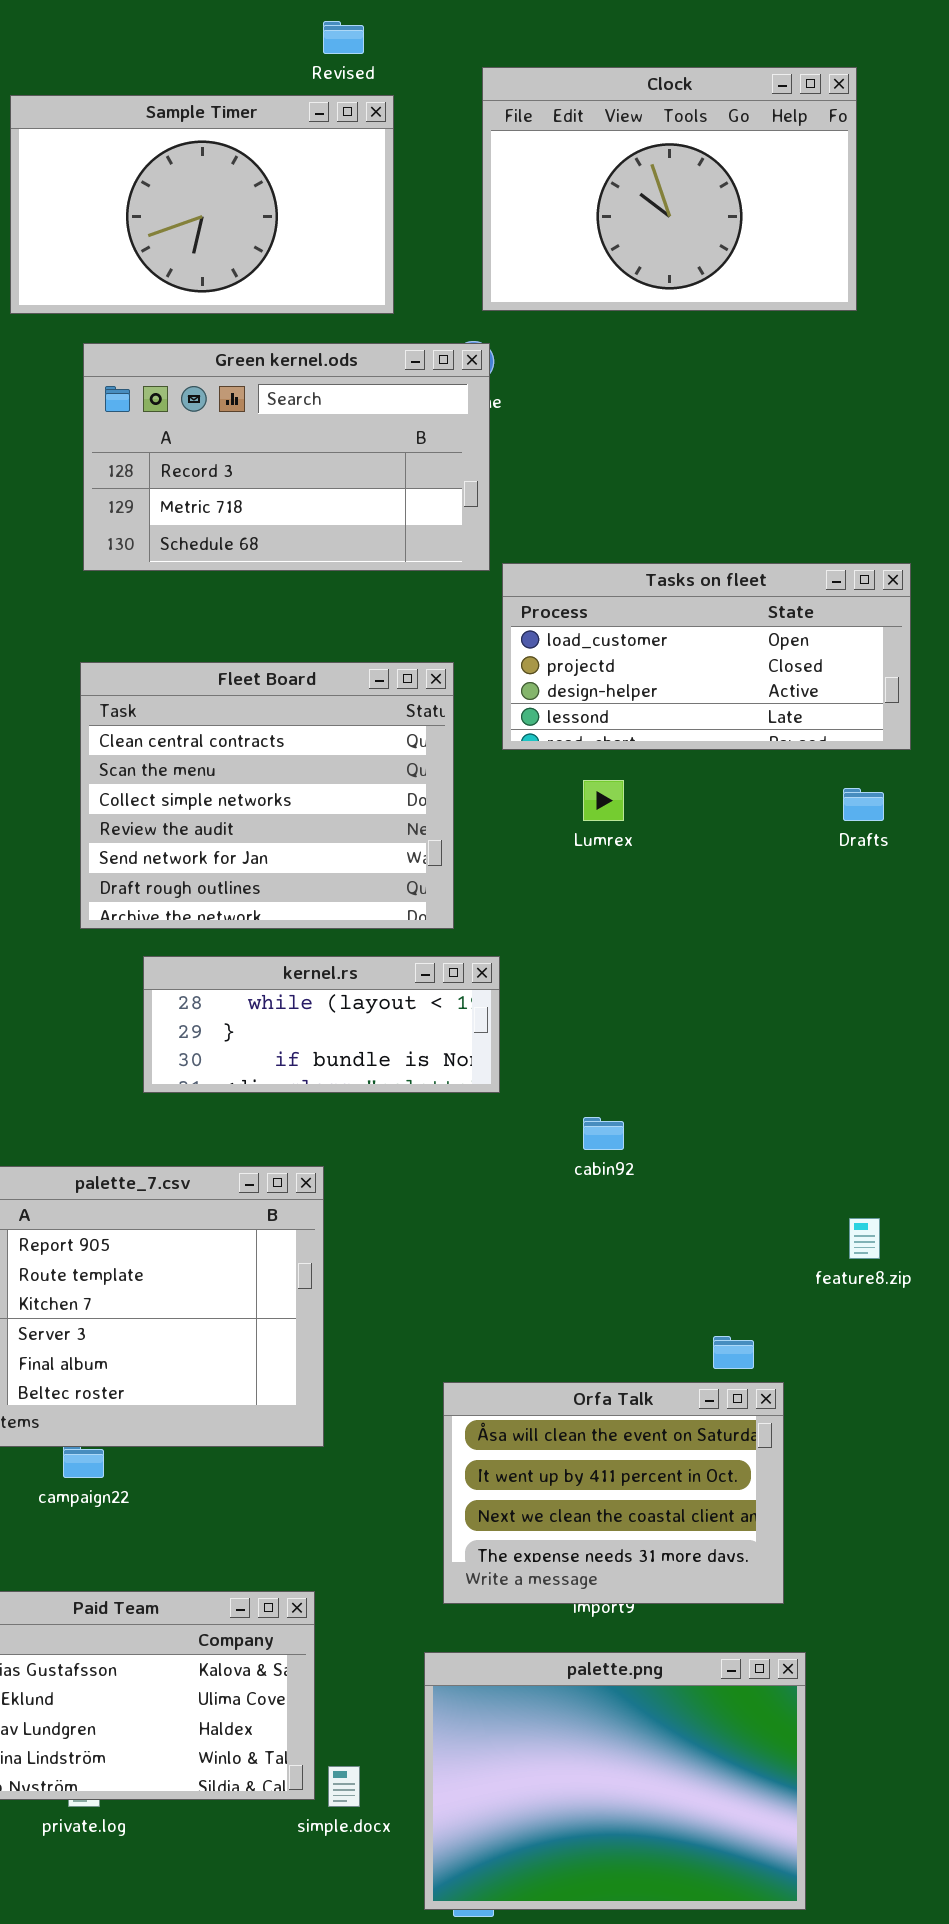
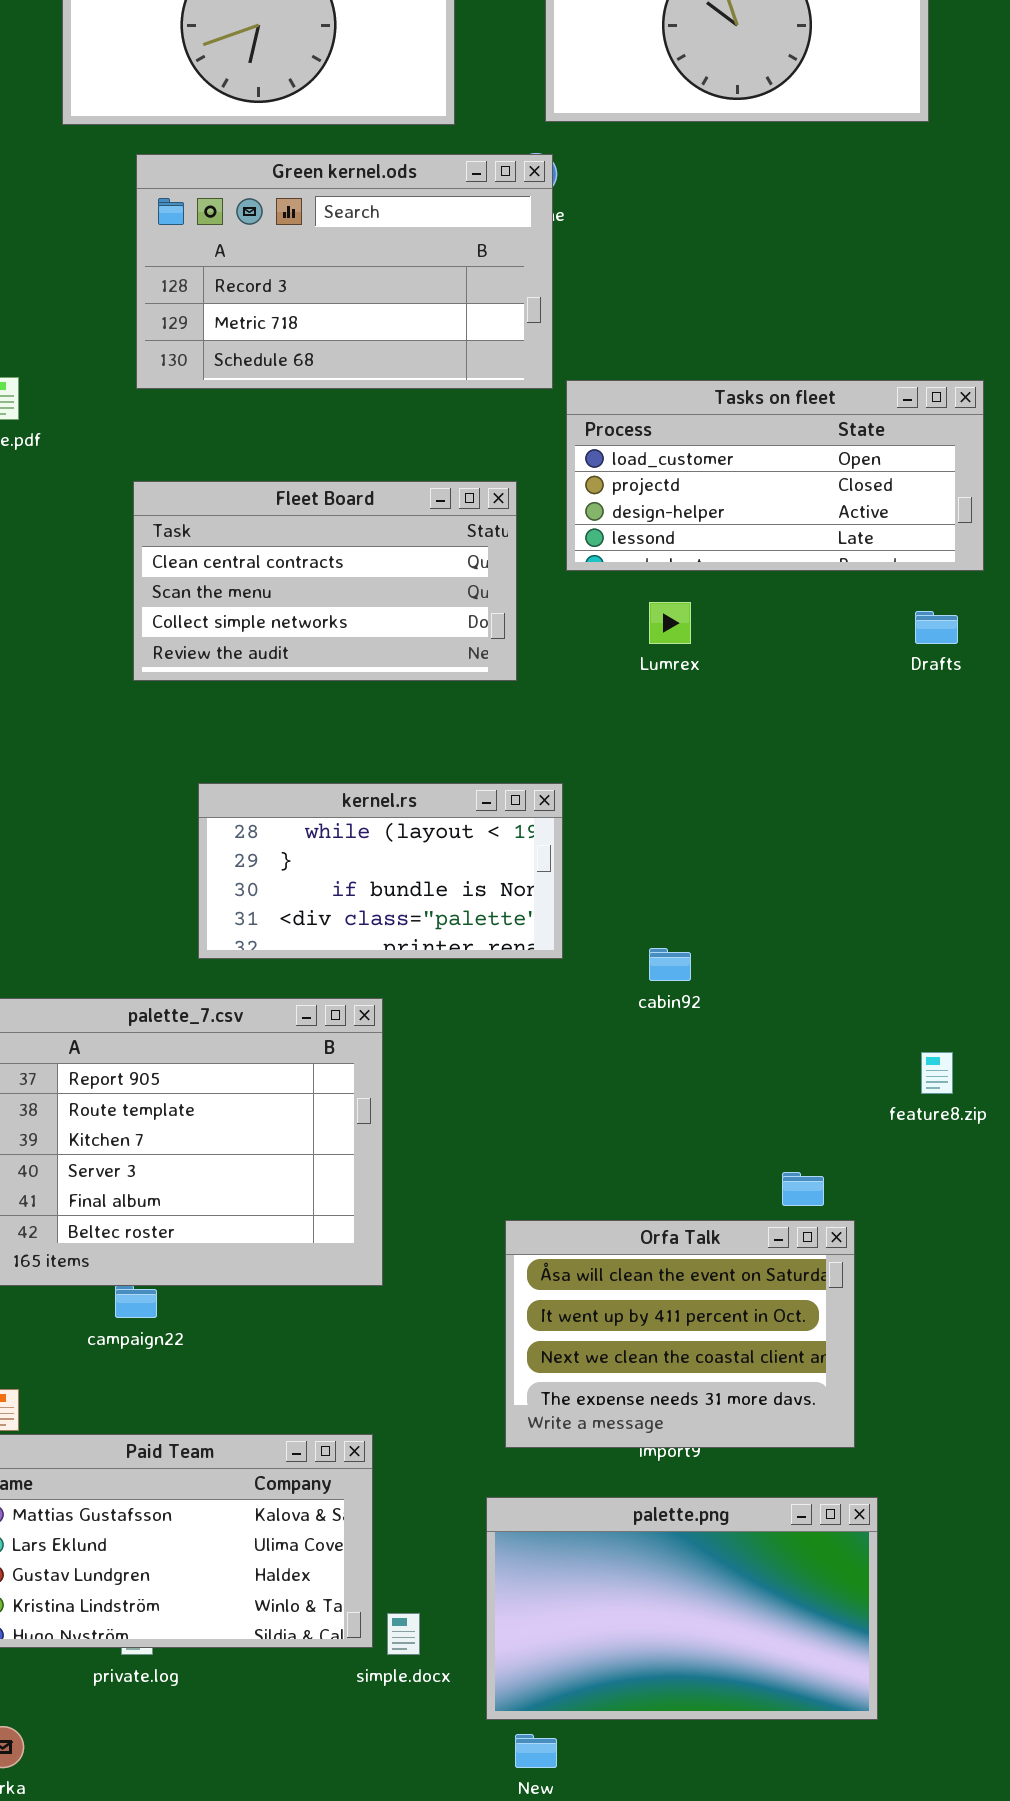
Fleet Board: [80,662,454,929] -> [133,481,517,681], resized
kernel.rs: [143,956,500,1093] -> [198,783,563,959], resized
palette.png: [424,1652,806,1910] -> [486,1497,878,1720], resized

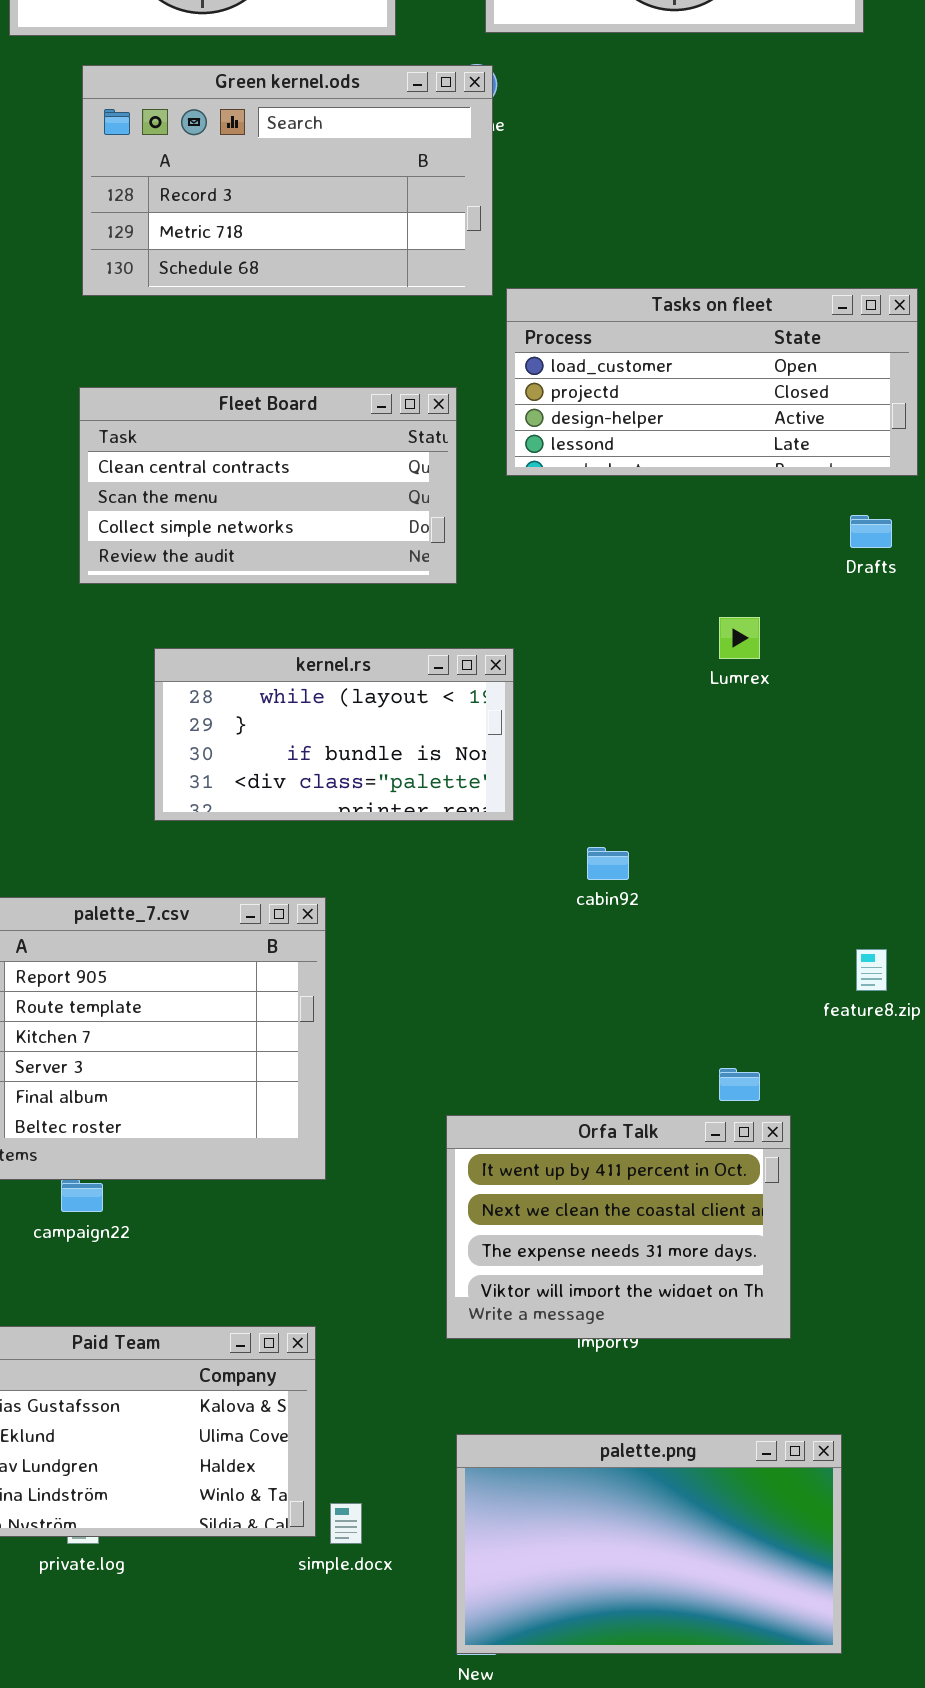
Lumrex: [649,602,691,644] -> [719,617,760,659], moved
kernel.rs: [198,783,563,959] -> [154,648,514,821], moved
Orfa Talk: [505,1220,855,1448] -> [446,1115,791,1339], scrolled down 1 row
palette.png: [486,1497,878,1720] -> [456,1434,842,1654], moved

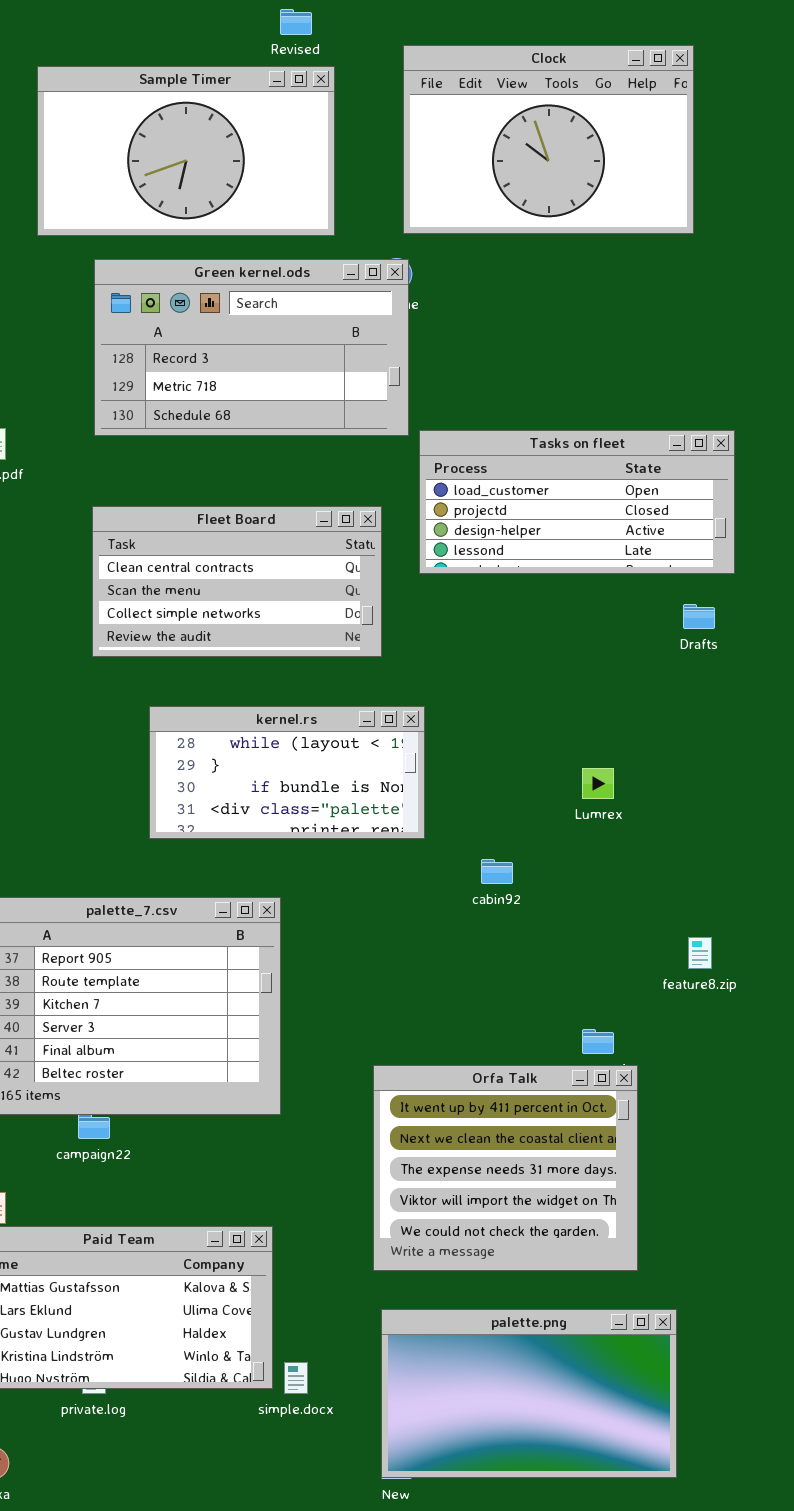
Lumrex: [719,617,760,659] -> [582,768,614,799], moved
Orfa Talk: [446,1115,791,1339] -> [373,1065,638,1271], resized

